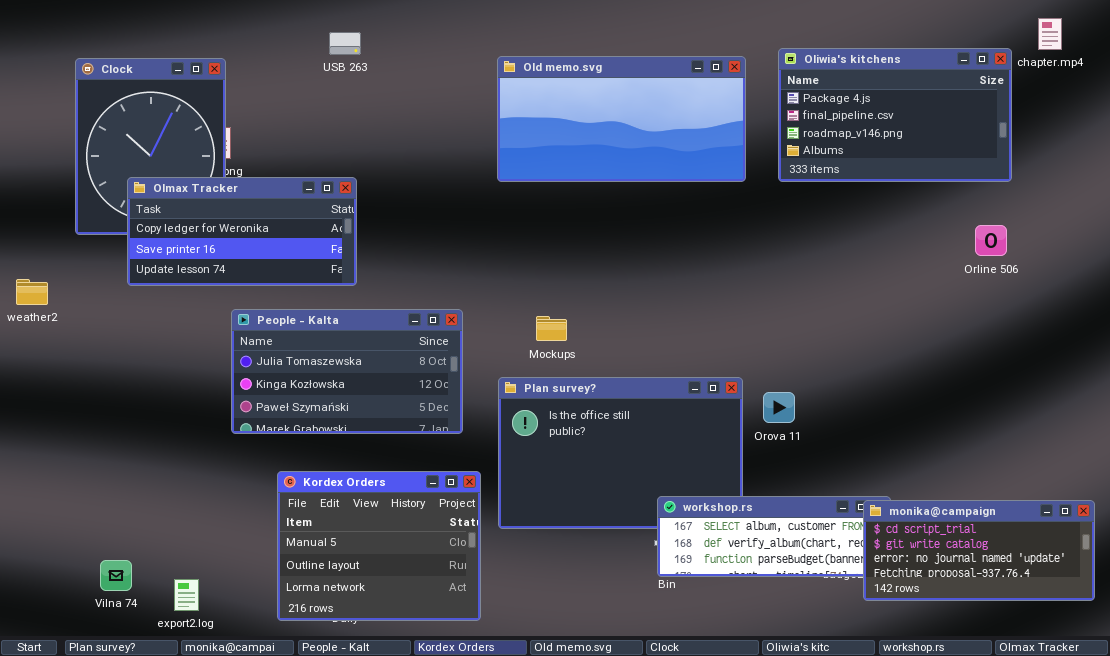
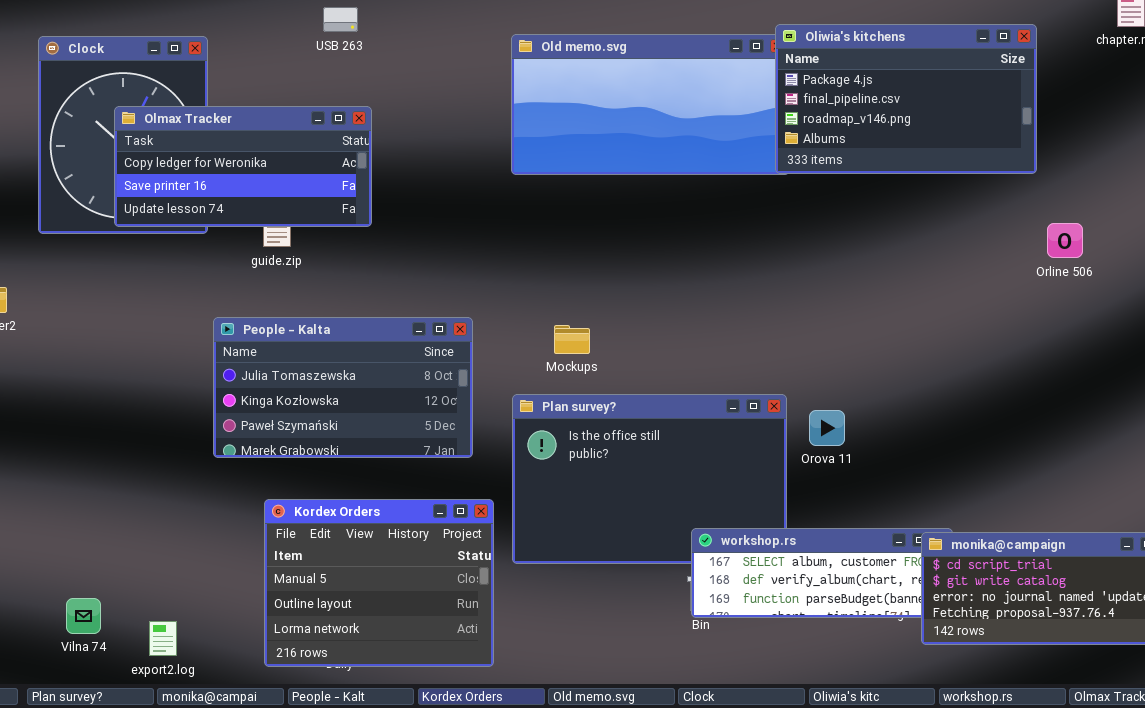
Oliwia's kitchens: [778,48,1012,182] -> [775,24,1037,174], moved
Olmax Tracker: [127,177,357,286] -> [114,106,372,227], moved

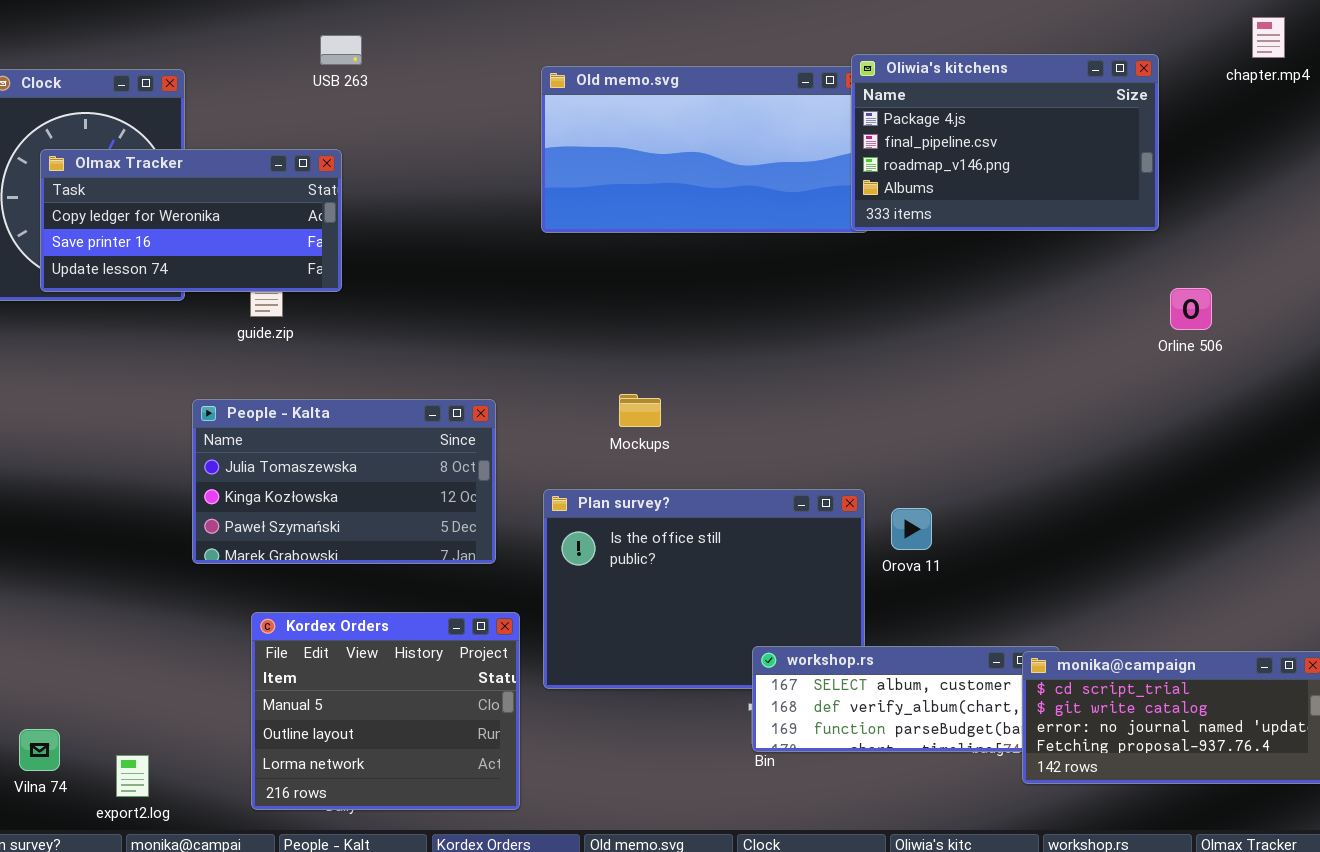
Olmax Tracker: [114,106,372,227] -> [40,149,342,292], moved
Mockups: [554,325,590,354] -> [619,394,661,427], moved

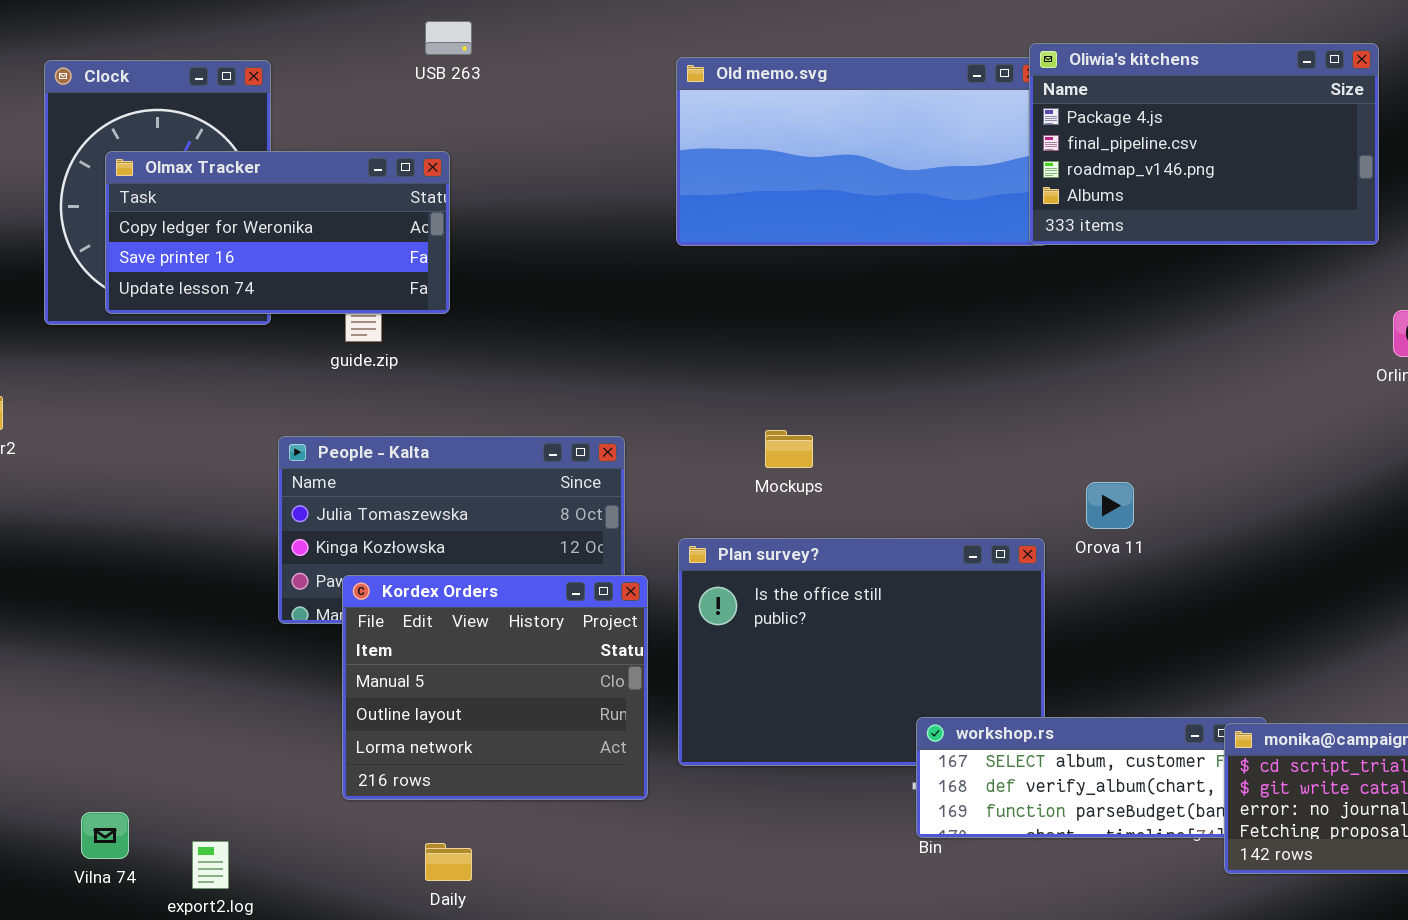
Orova 11: [891,508,932,550] -> [1086,482,1134,529], moved
Kordex Orders: [251,612,520,810] -> [342,575,648,800], moved

